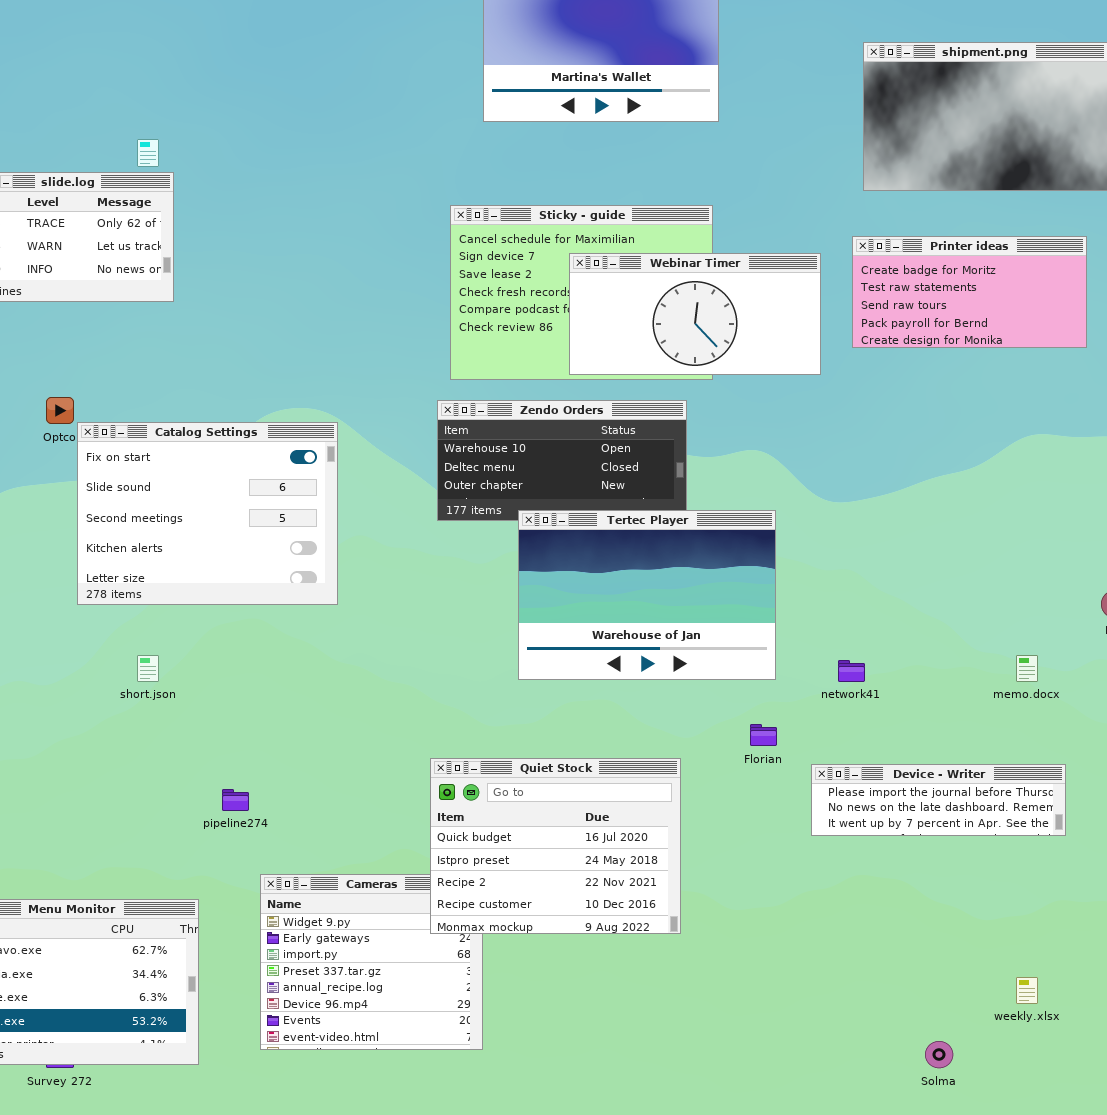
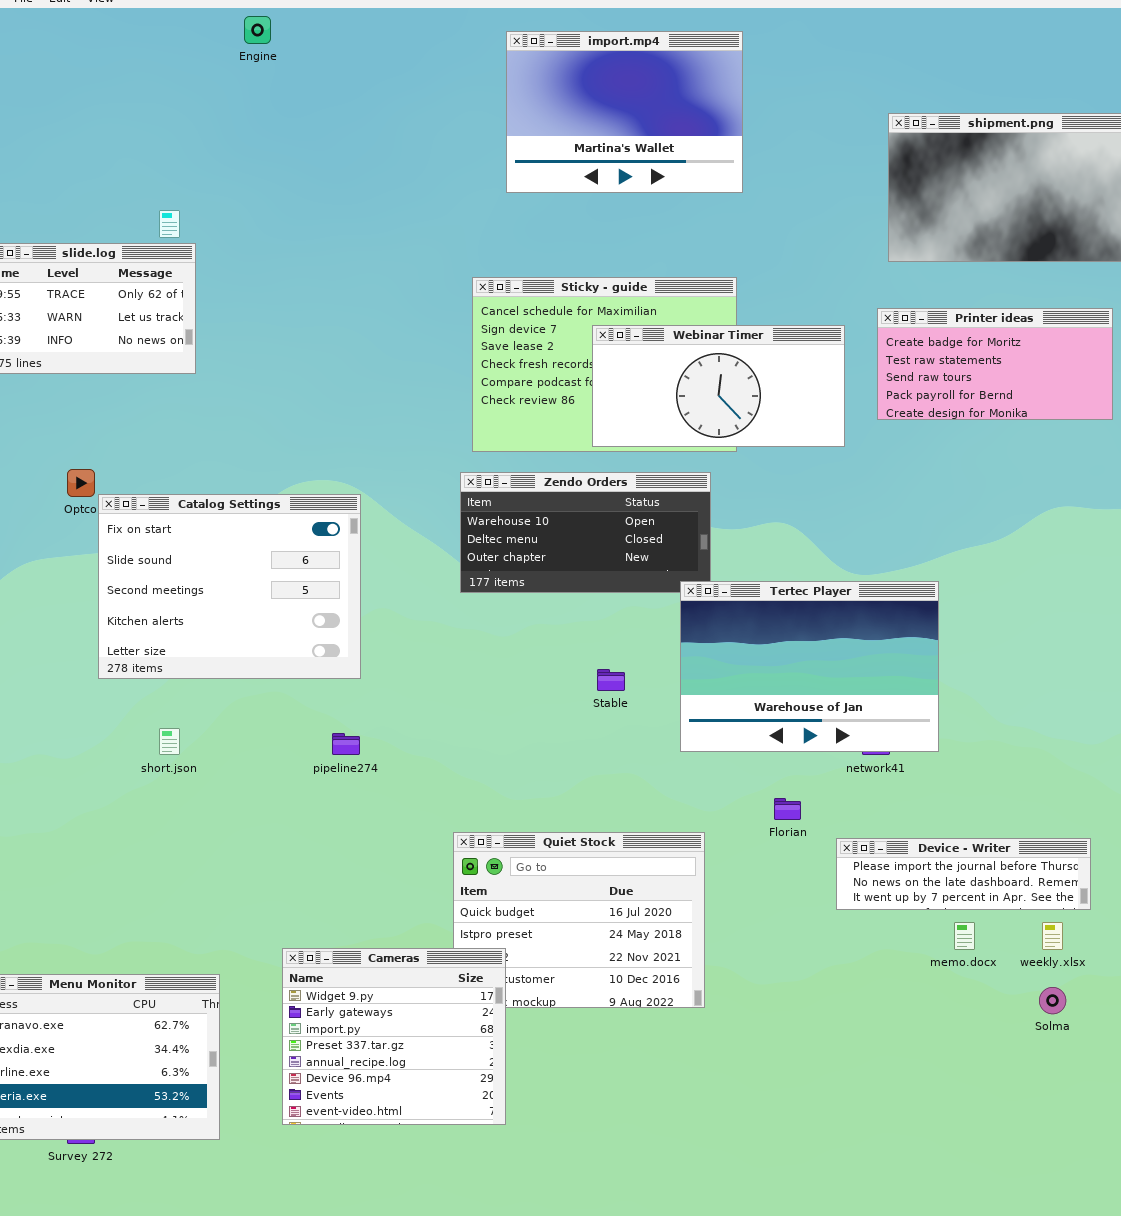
Tertec Player: [518,510,776,680] -> [680,581,939,752], moved
memo.docx: [1016,655,1038,682] -> [954,922,975,950], moved
pipeline274: [222,789,249,811] -> [332,733,360,755], moved
Cameras: [260,874,483,1050] -> [282,948,506,1125], raised
weekly.xlsx: [1016,977,1038,1004] -> [1042,922,1063,950], moved
Solma: [925,1041,953,1068] -> [1039,987,1066,1014], moved

